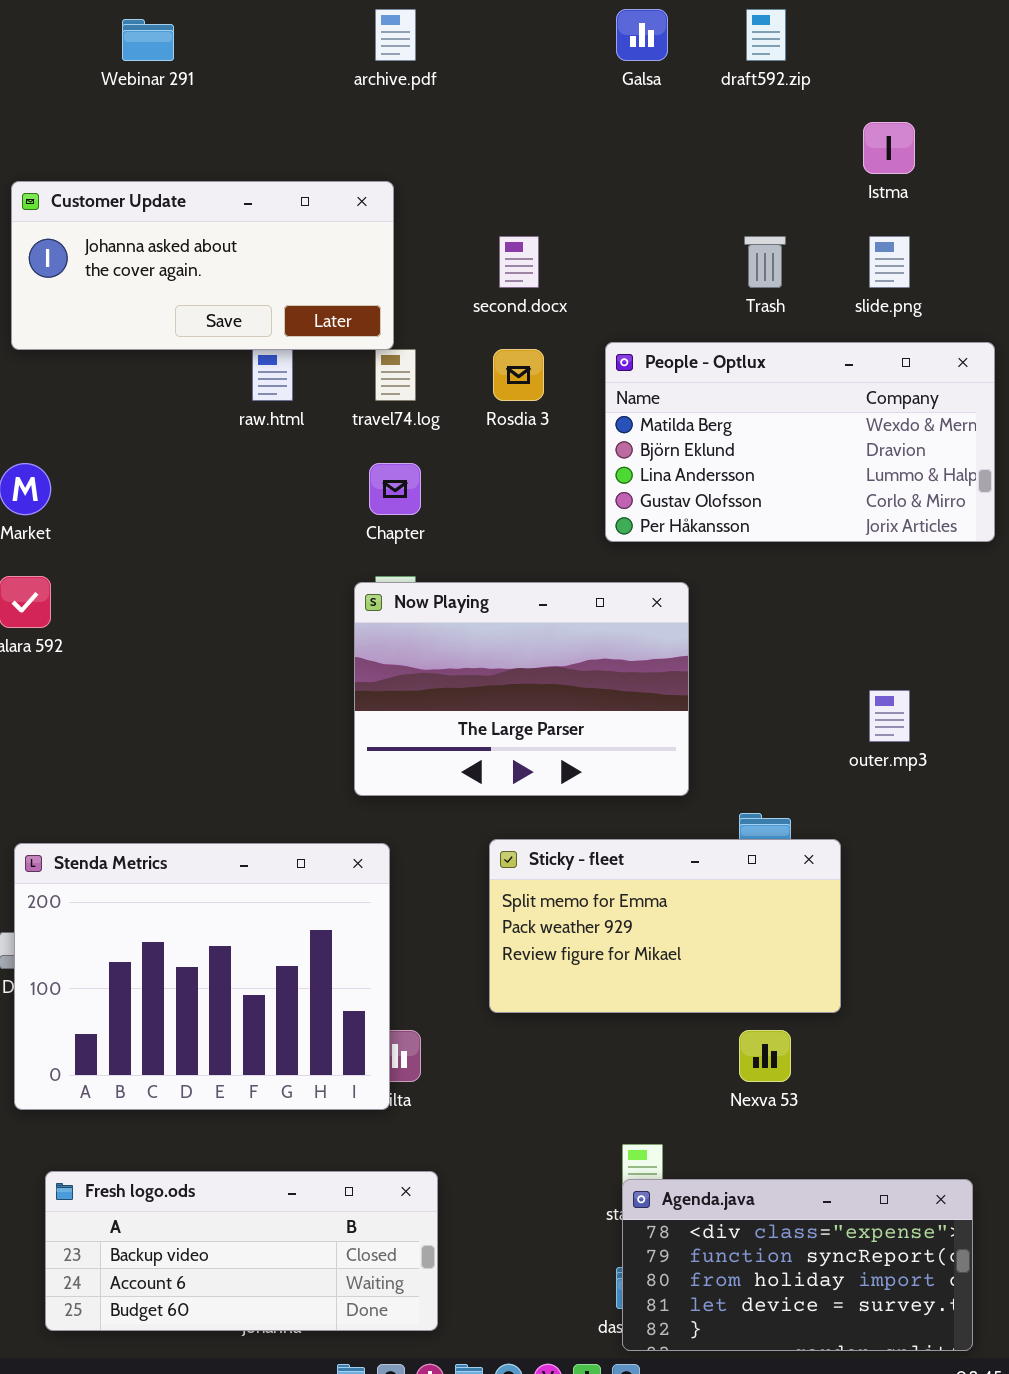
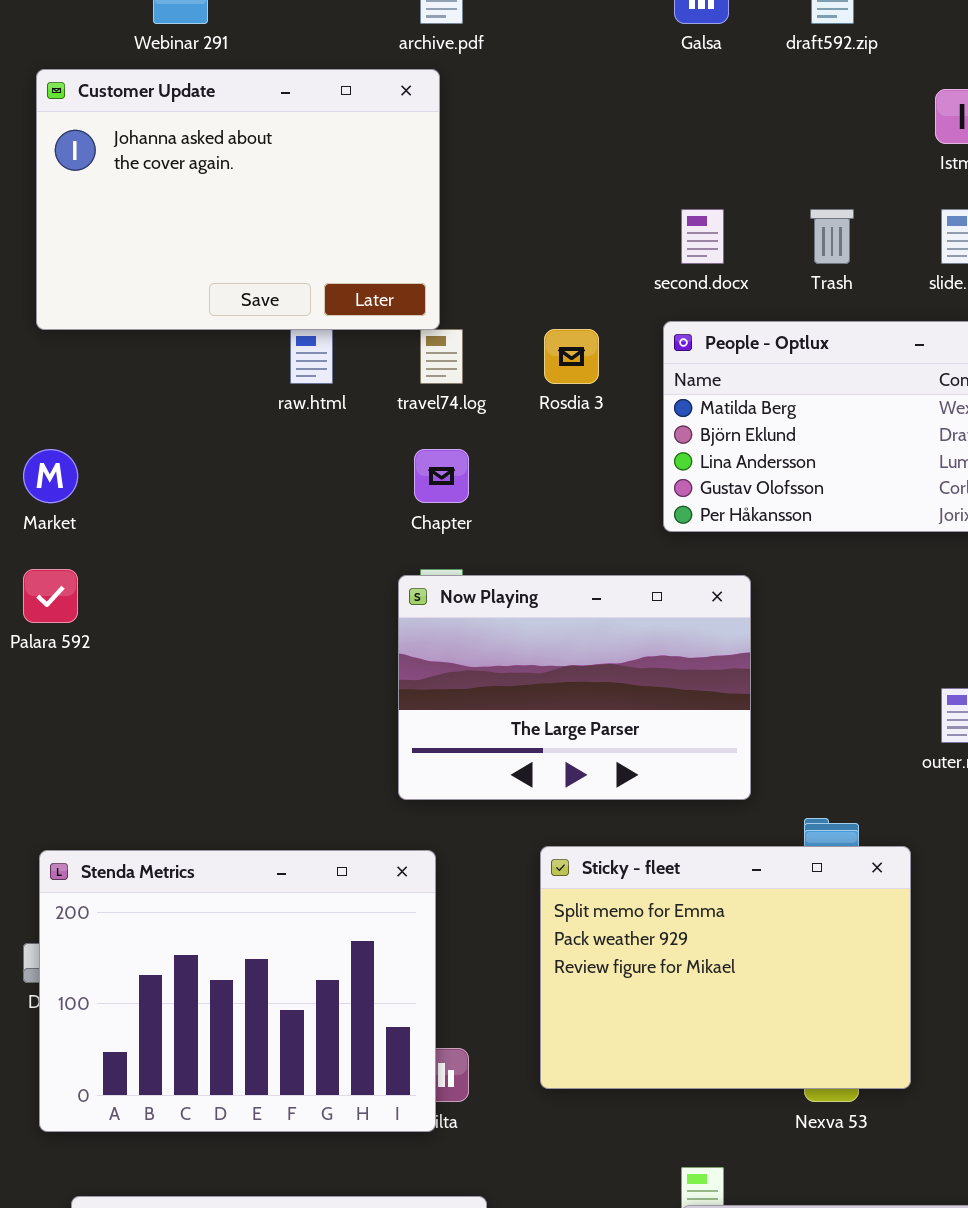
Customer Update: [11,181,394,350] -> [36,69,440,330], resized
second.docx: [499,236,539,288] -> [681,209,724,264], moved
Sticky - fleet: [489,839,841,1013] -> [540,846,911,1089], resized

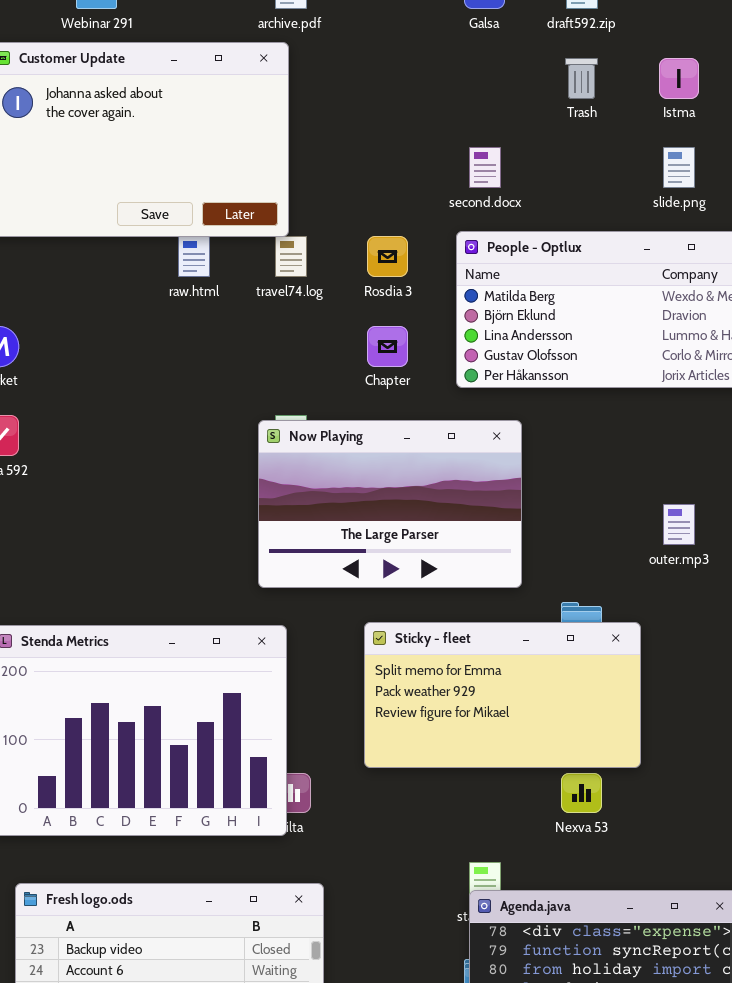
Trash: [810,209,854,264] -> [565,58,598,99], moved
Chapter: [414,449,469,503] -> [367,326,408,367], moved
Sticky - fleet: [540,846,911,1089] -> [364,622,641,768], resized

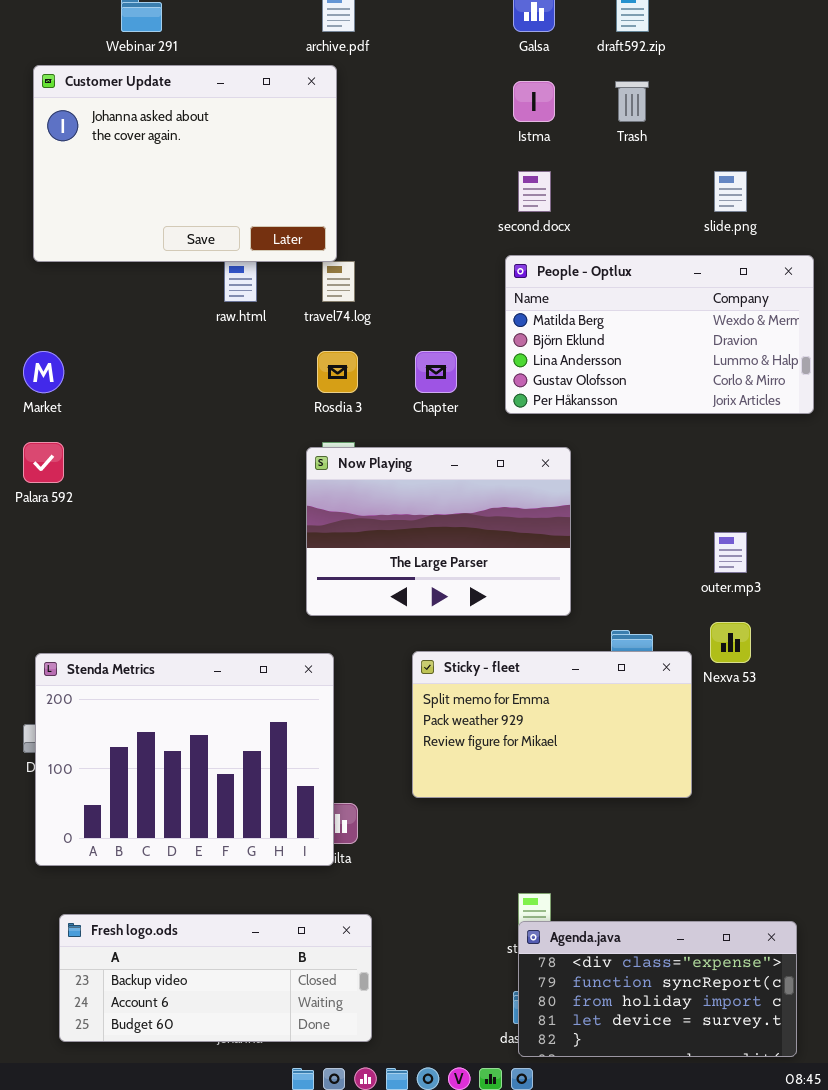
Istma: [659,58,699,99] -> [513,81,555,122], moved
Rosdia 3: [367,236,408,277] -> [317,351,358,393], moved
Nexva 53: [561,773,602,813] -> [710,622,751,663], moved

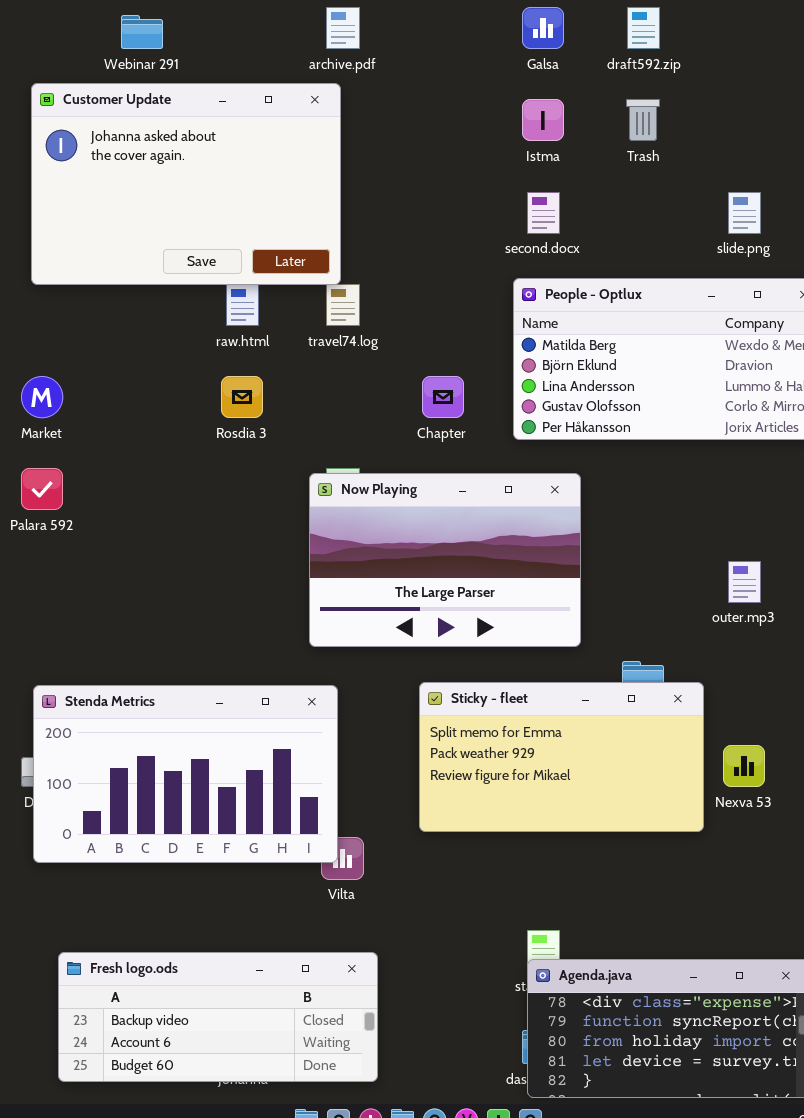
Rosdia 3: [317,351,358,393] -> [221,376,263,418], moved
Nexva 53: [710,622,751,663] -> [723,745,765,787], moved
Stenda Metrics: [35,653,334,866] -> [33,685,338,863], resized

